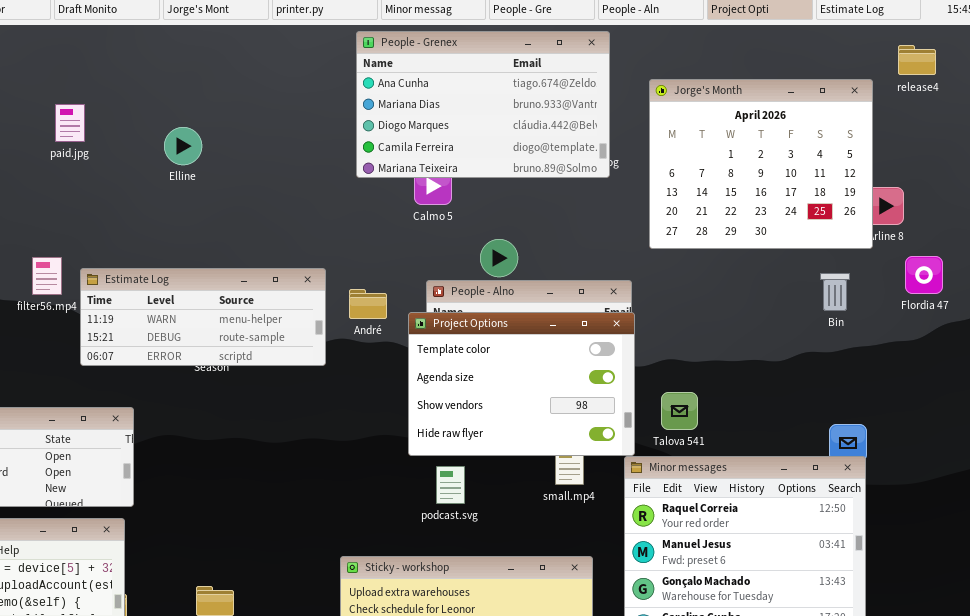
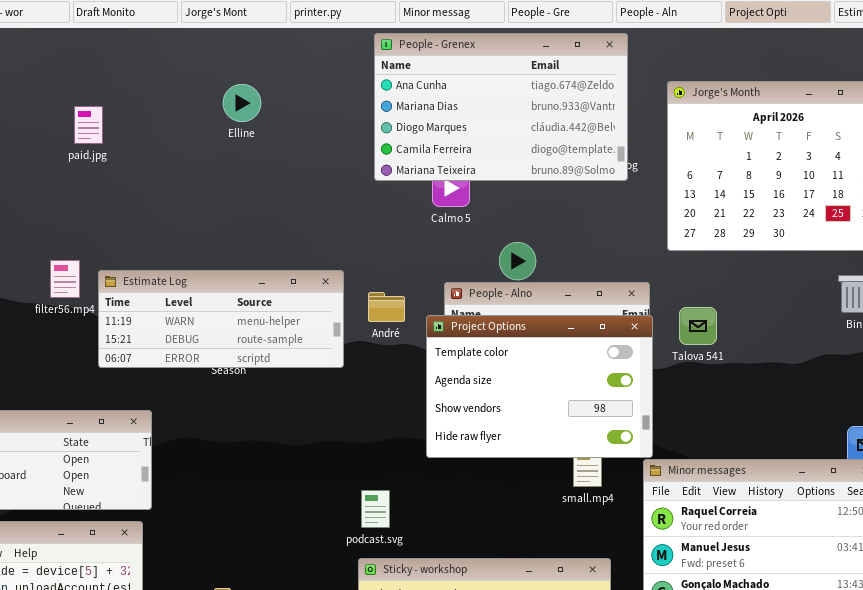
Elline: [164,127,202,165] -> [223,84,261,122], moved
Talova 541: [661,392,698,430] -> [679,307,717,345], moved
podcast.svg: [436,466,465,504] -> [361,490,390,528], moved

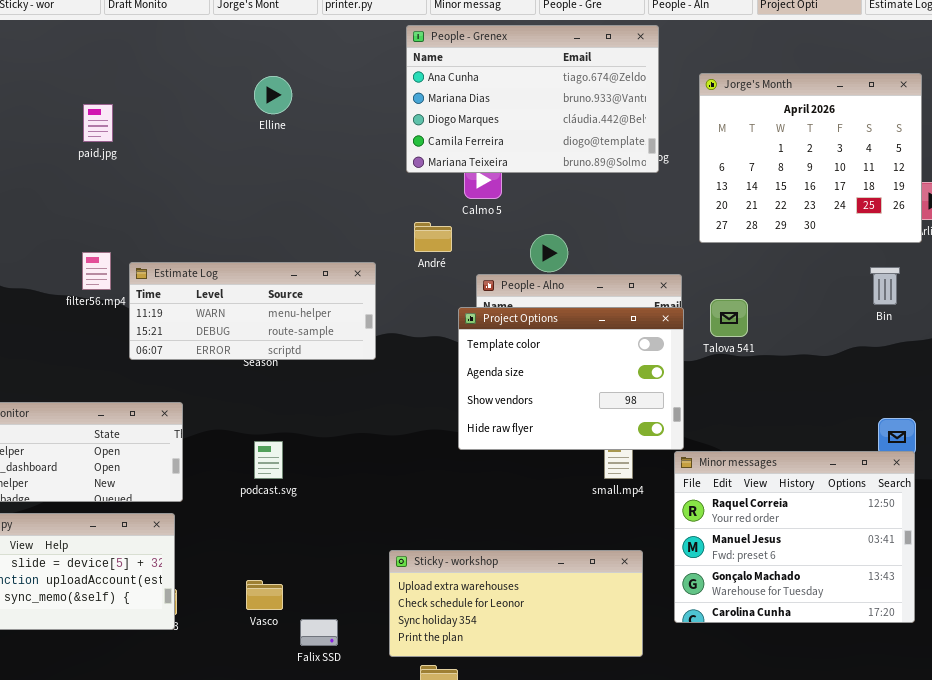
paid.jpg: [74,106,103,144] -> [83,104,113,142], moved
André: [368,292,405,322] -> [414,222,452,252], moved
podcast.svg: [361,490,390,528] -> [254,441,283,479], moved

